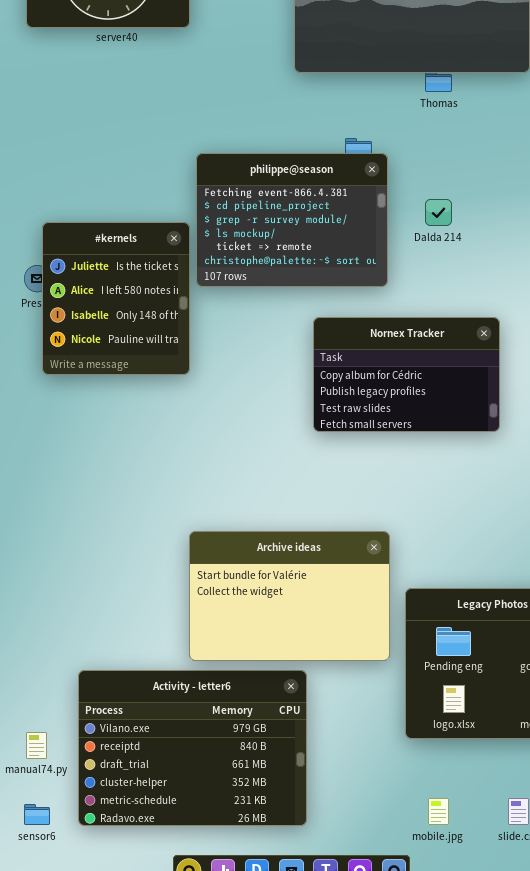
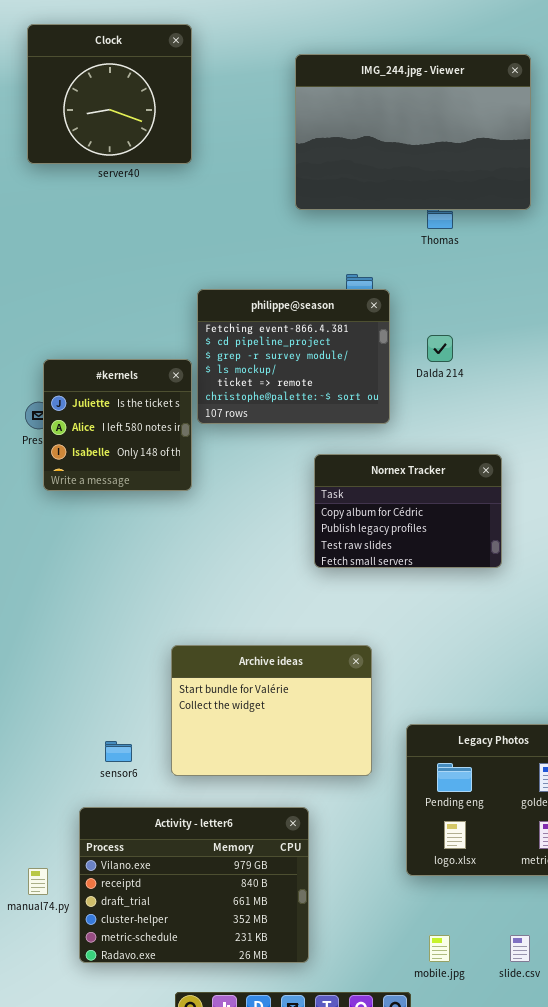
#kernels: [42,222,190,375] -> [43,359,192,491], resized
Archive ideas: [189,531,390,661] -> [171,645,372,776], moved
sensor6: [24,804,50,825] -> [105,741,132,762], moved

